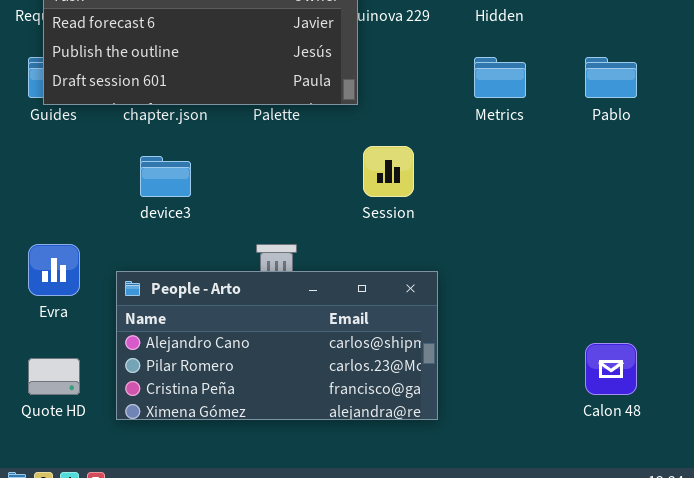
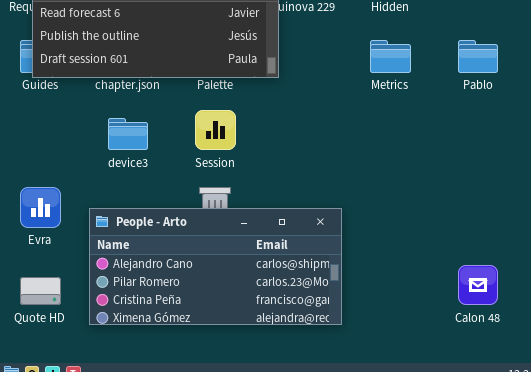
Session: [363,146,414,197] -> [195,110,236,150], moved

